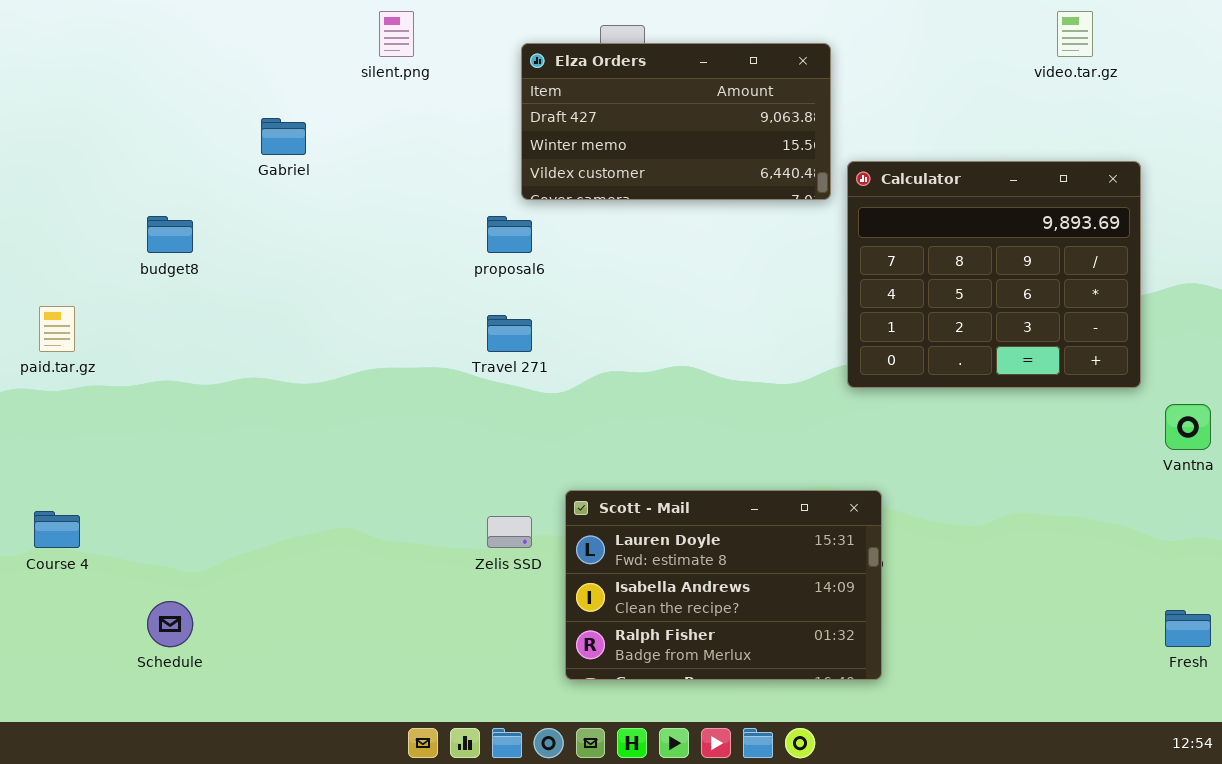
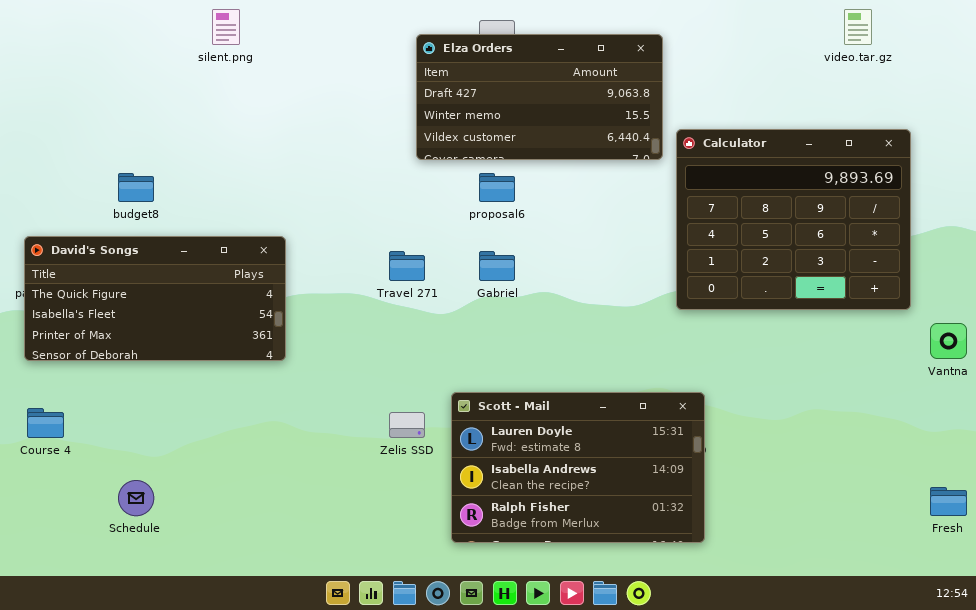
silent.png: [379,11,414,57] -> [212,9,240,45], moved
Gabriel: [261,118,306,155] -> [479,251,515,281], moved
proposal6: [487,216,532,253] -> [479,173,515,202], moved
David's Songs: none -> [24,236,286,361], opened

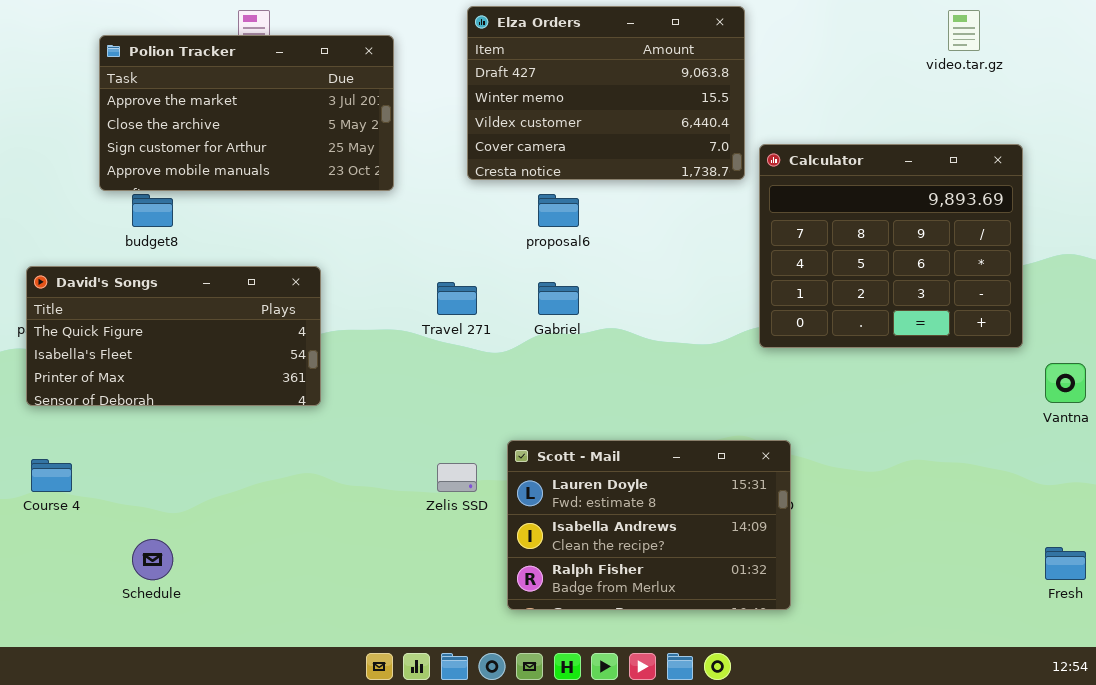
Polion Tracker: none -> [99,35,394,191], opened
Elza Orders: [416,34,663,160] -> [467,6,745,180], resized

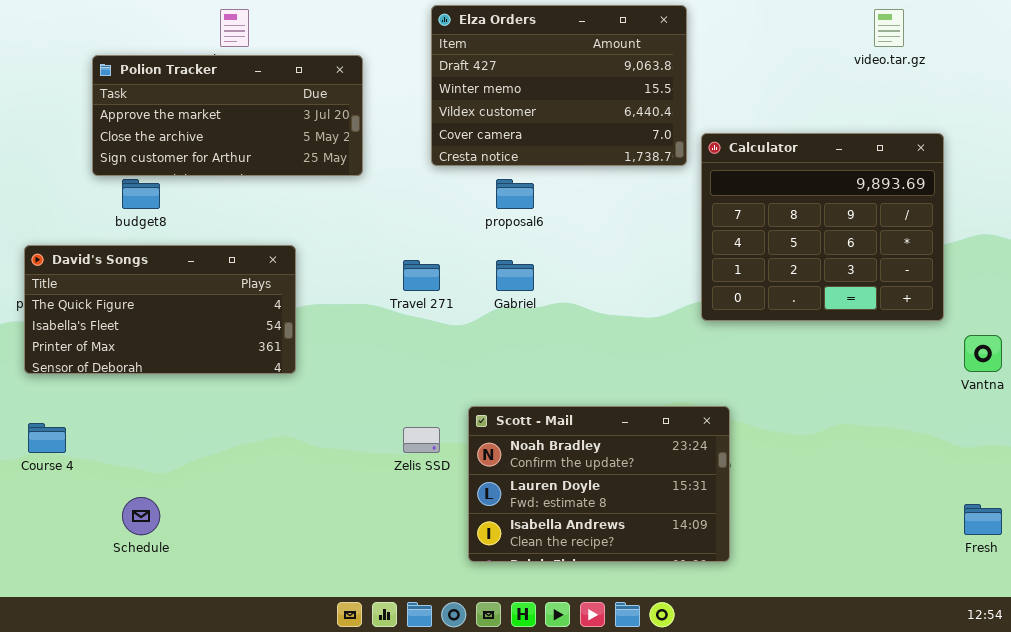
Polion Tracker: [99,35,394,191] -> [92,55,363,176], resized
Scott - Mail: [507,440,791,610] -> [468,406,730,562], scrolled up 1 row

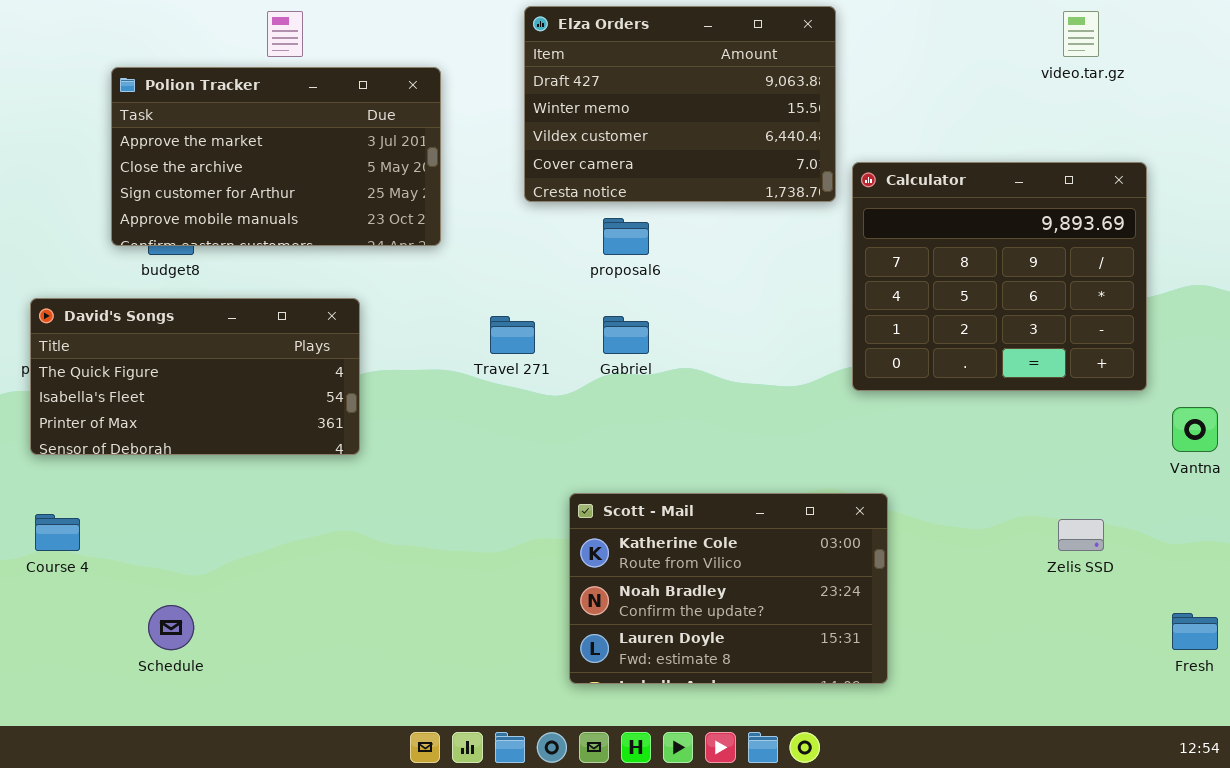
Polion Tracker: [92,55,363,176] -> [111,67,441,246], resized
Scott - Mail: [468,406,730,562] -> [569,493,888,684], scrolled up 1 row
Zelis SSD: [403,427,440,453] -> [1058,519,1104,551], moved

